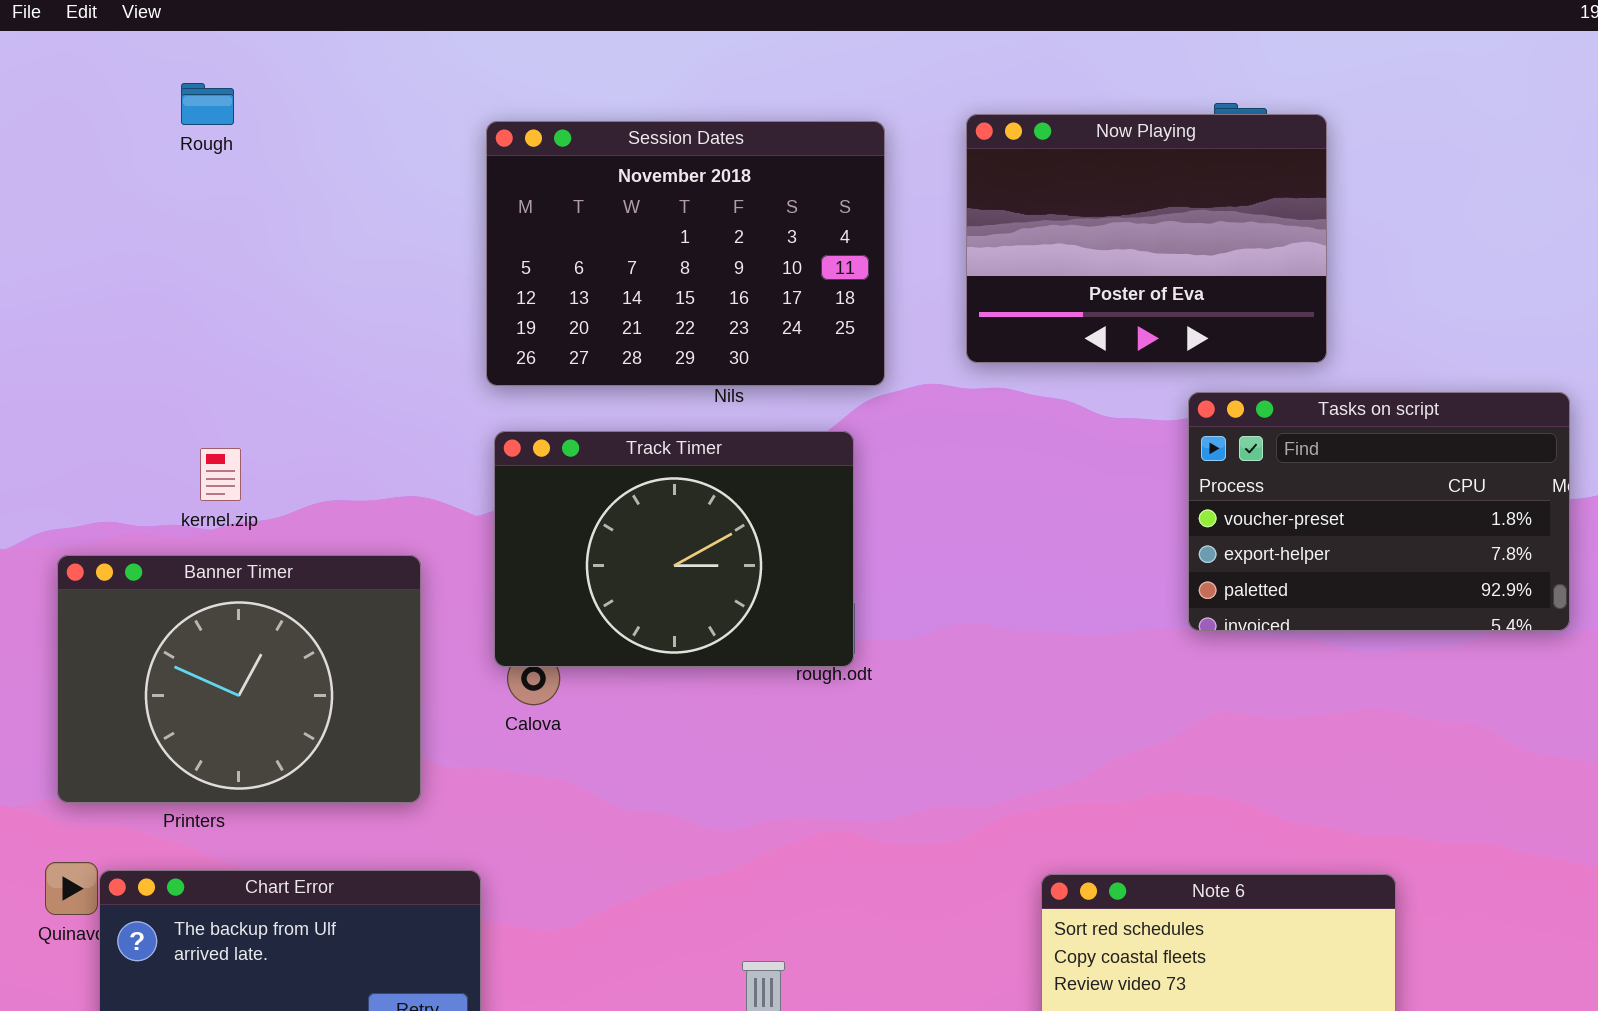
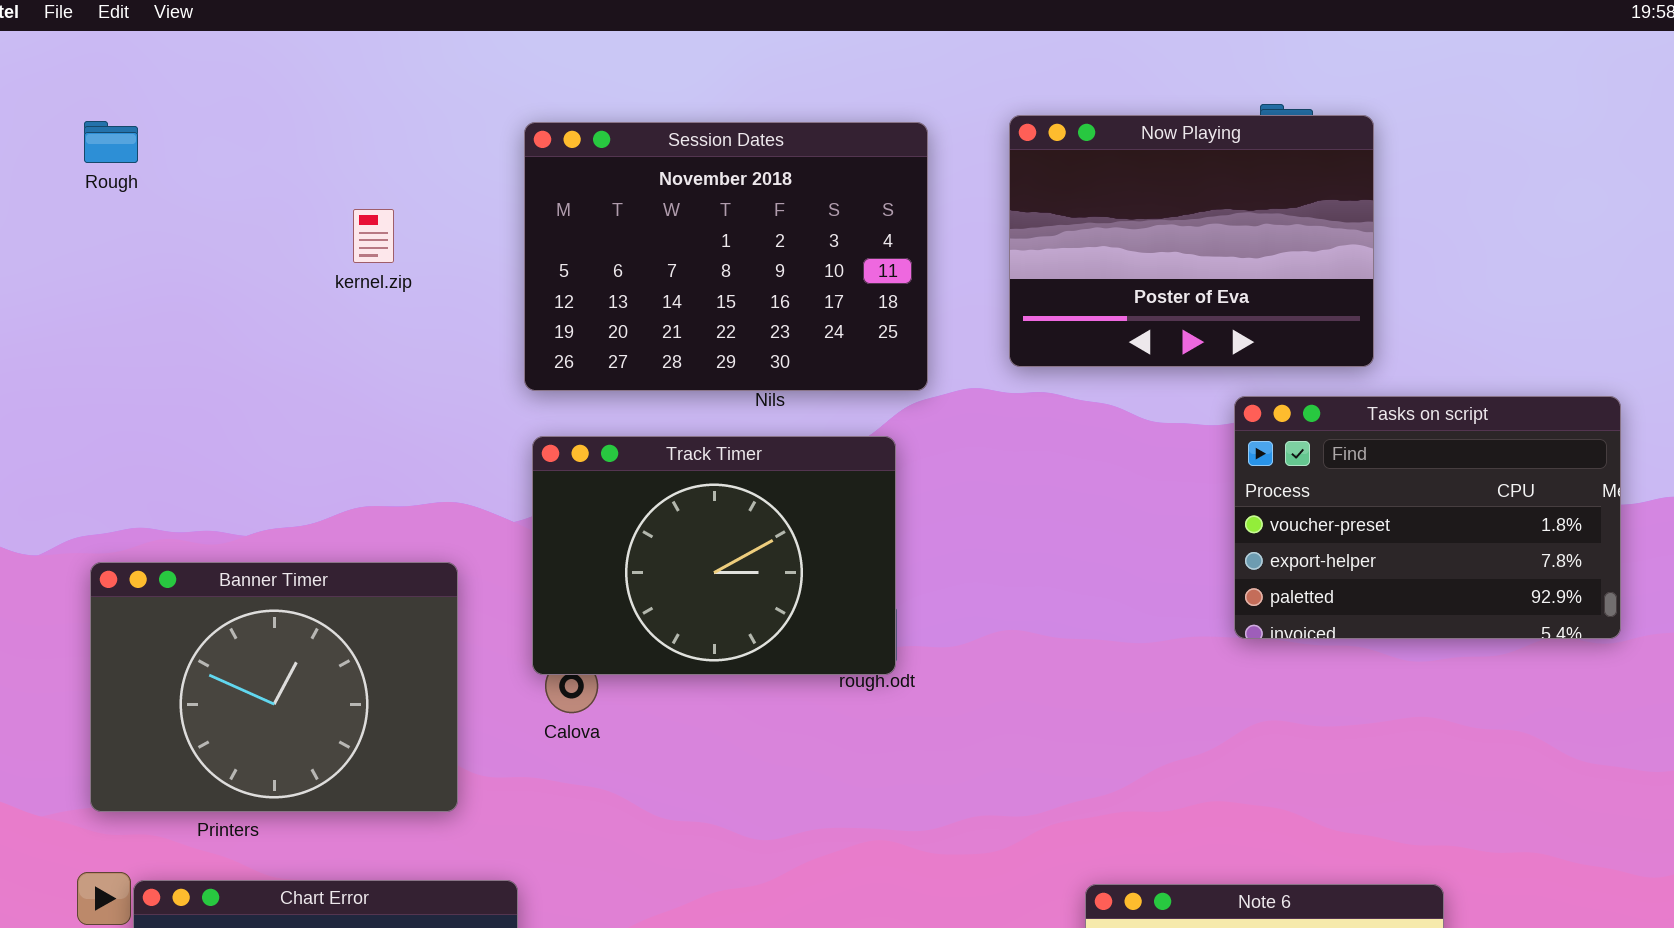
Rough: [181,83,234,125] -> [84,121,138,163], moved
kernel.zip: [200,448,241,501] -> [353,209,394,263], moved

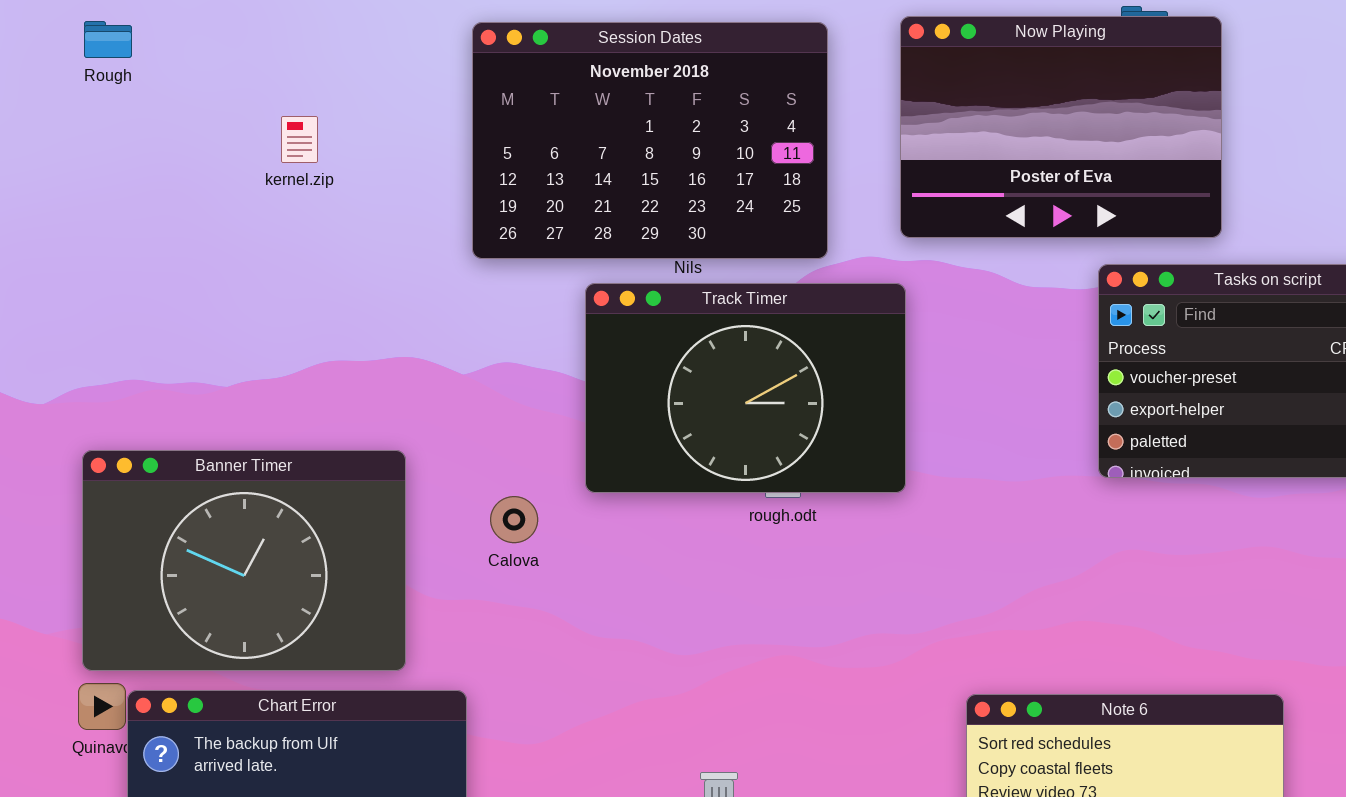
kernel.zip: [353,209,394,263] -> [281,116,318,163], moved
Track Timer: [532,436,896,675] -> [585,283,906,493], moved
Banner Timer: [90,562,458,812] -> [82,450,406,671], moved

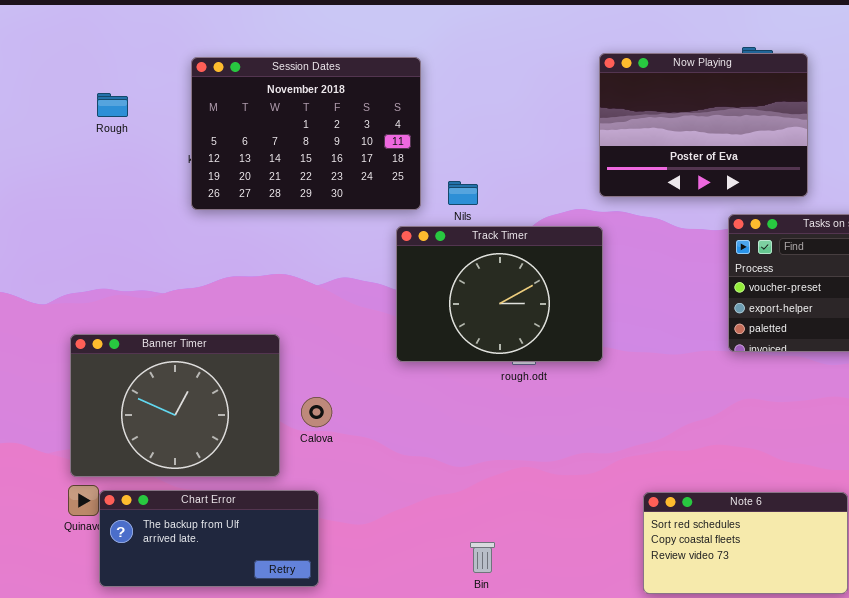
Rough: [84,21,132,58] -> [97,93,128,117], moved
Session Dates: [472,22,828,259] -> [191,57,421,210], moved
Calova: [490,496,538,543] -> [301,397,332,427], moved

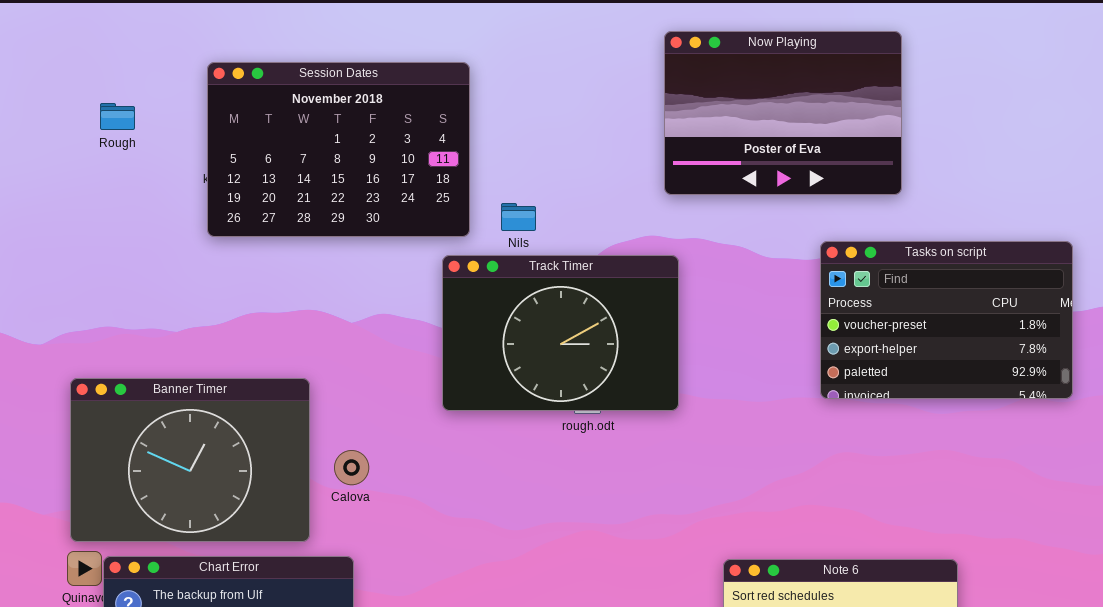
Now Playing: [599,53,808,197] -> [664,31,902,195], moved

